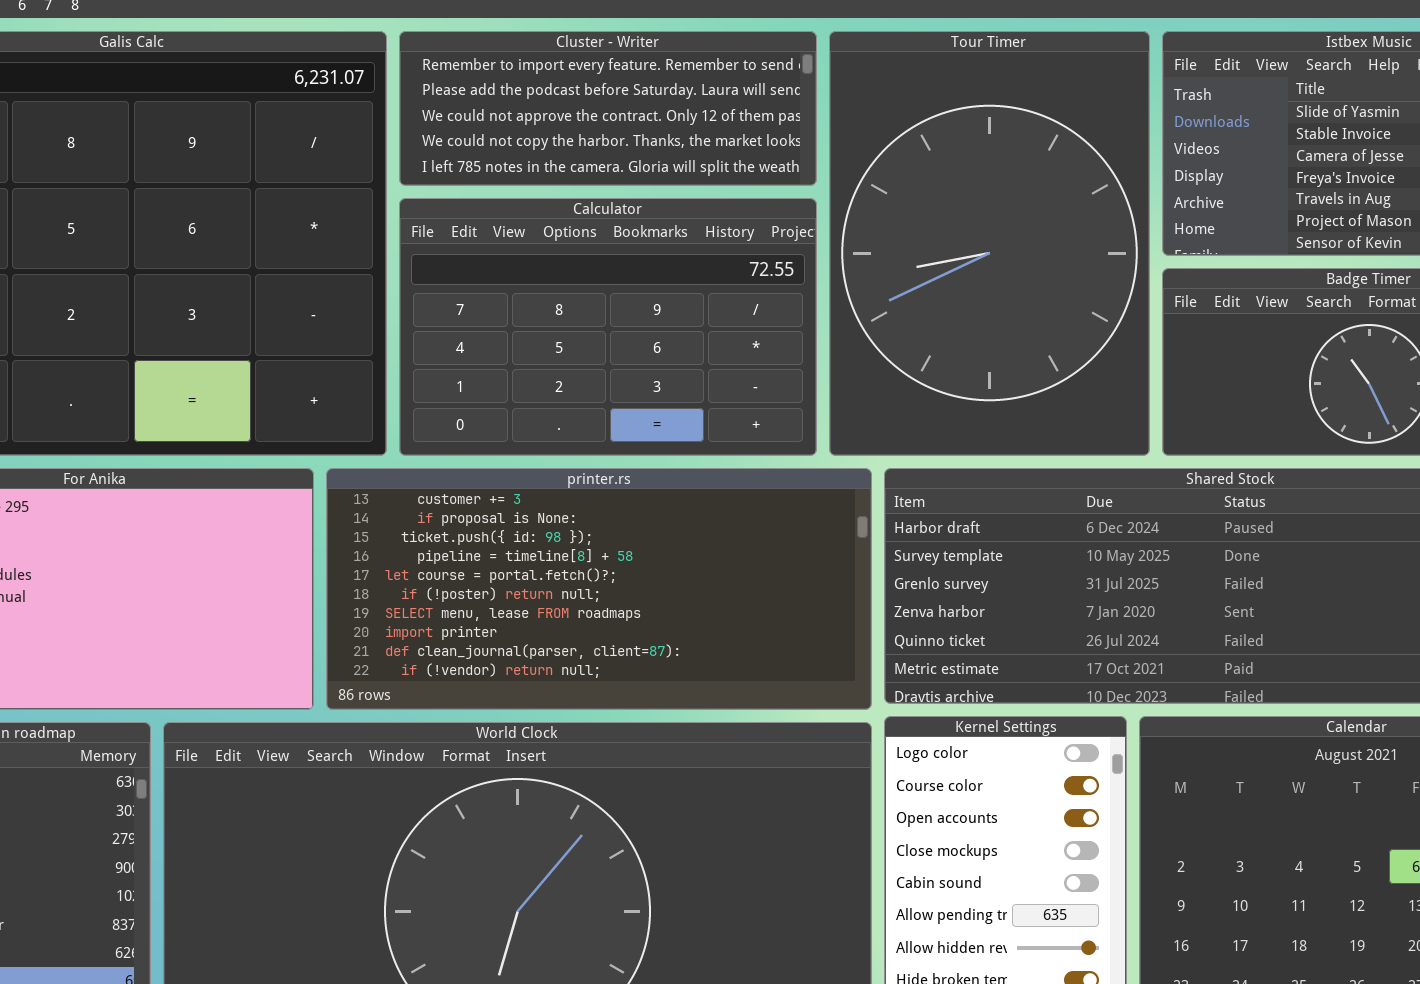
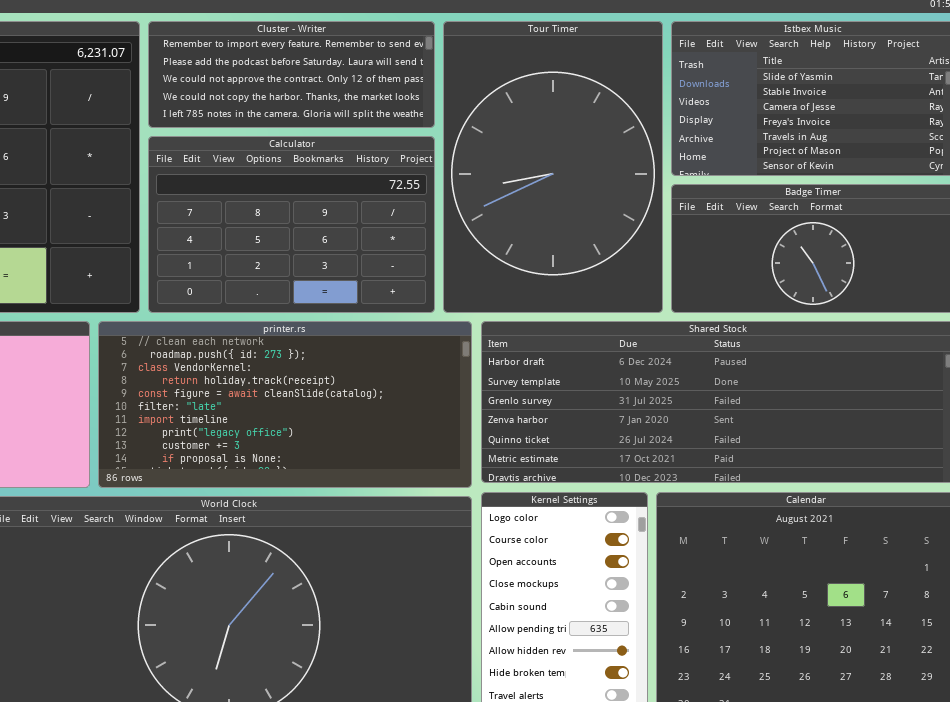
printer.rs: [326,468,872,710] -> [98,321,472,488], scrolled up 8 rows

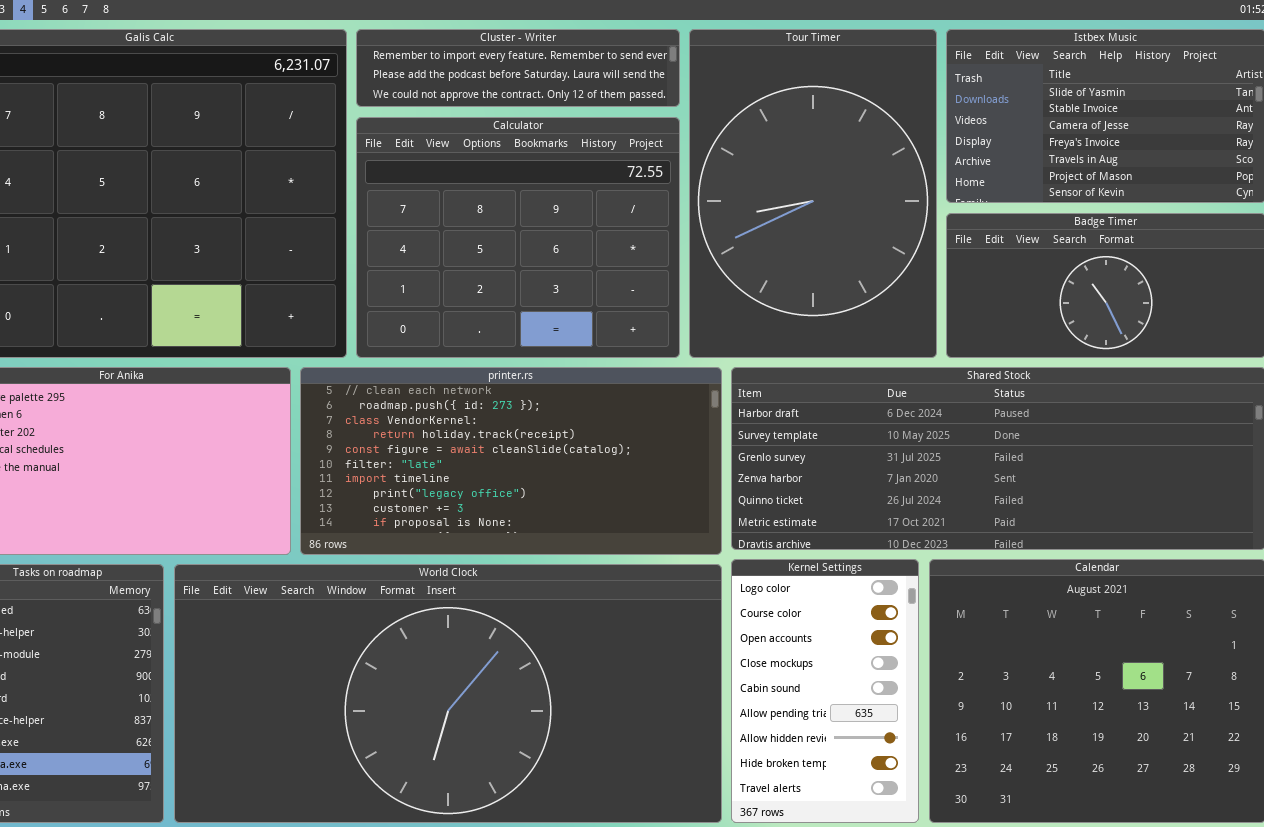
Cluster - Writer: [148,21,435,128] -> [356,29,680,107], resized
Calculator: [148,136,435,313] -> [356,117,680,358], resized

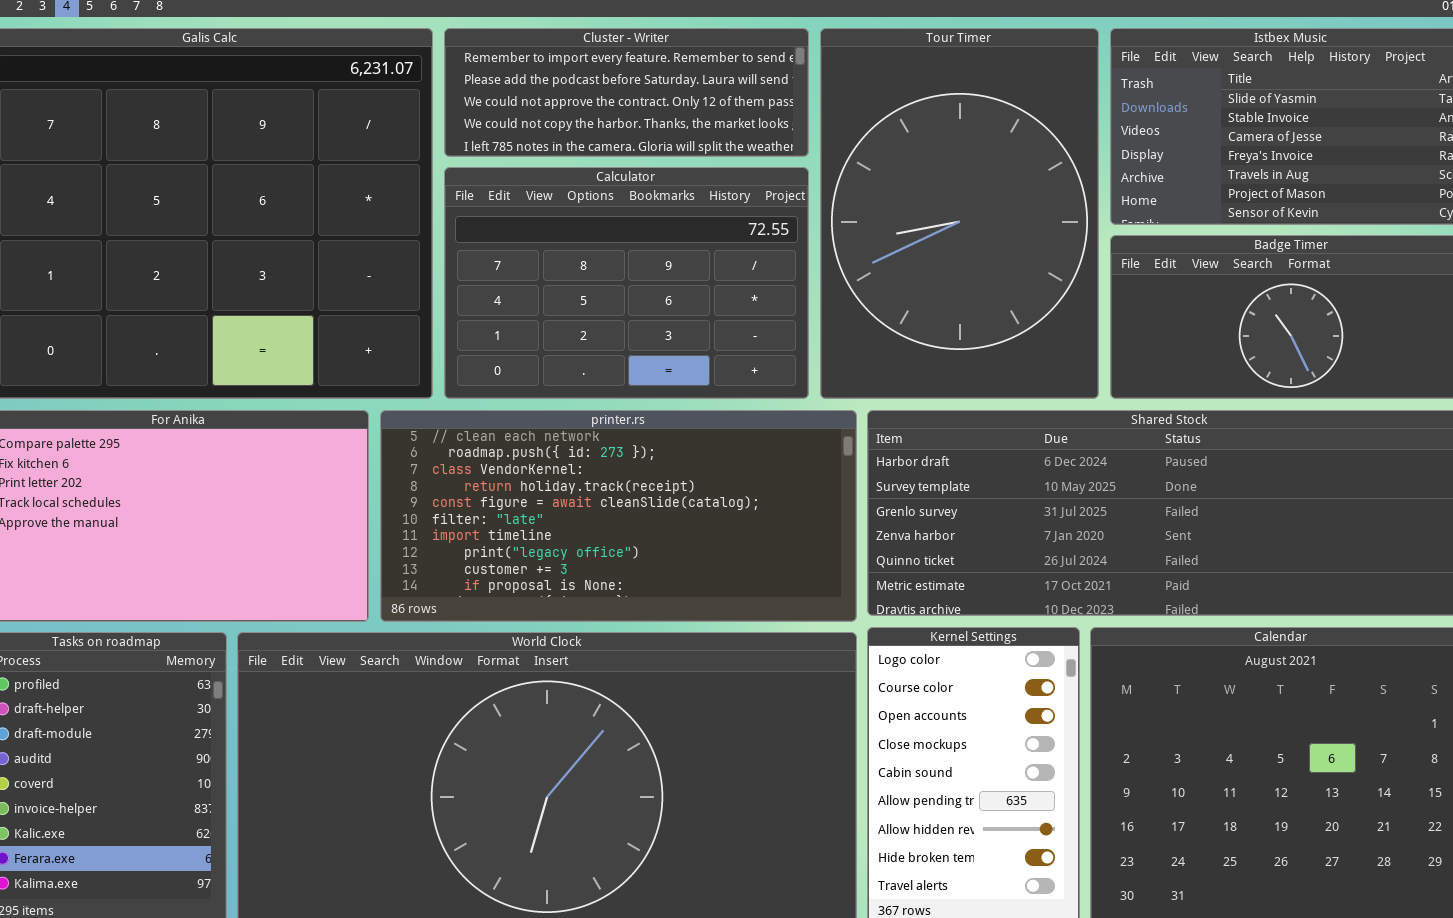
Cluster - Writer: [356,29,680,107] -> [444,28,809,157], resized
Calculator: [356,117,680,358] -> [444,167,809,399], resized

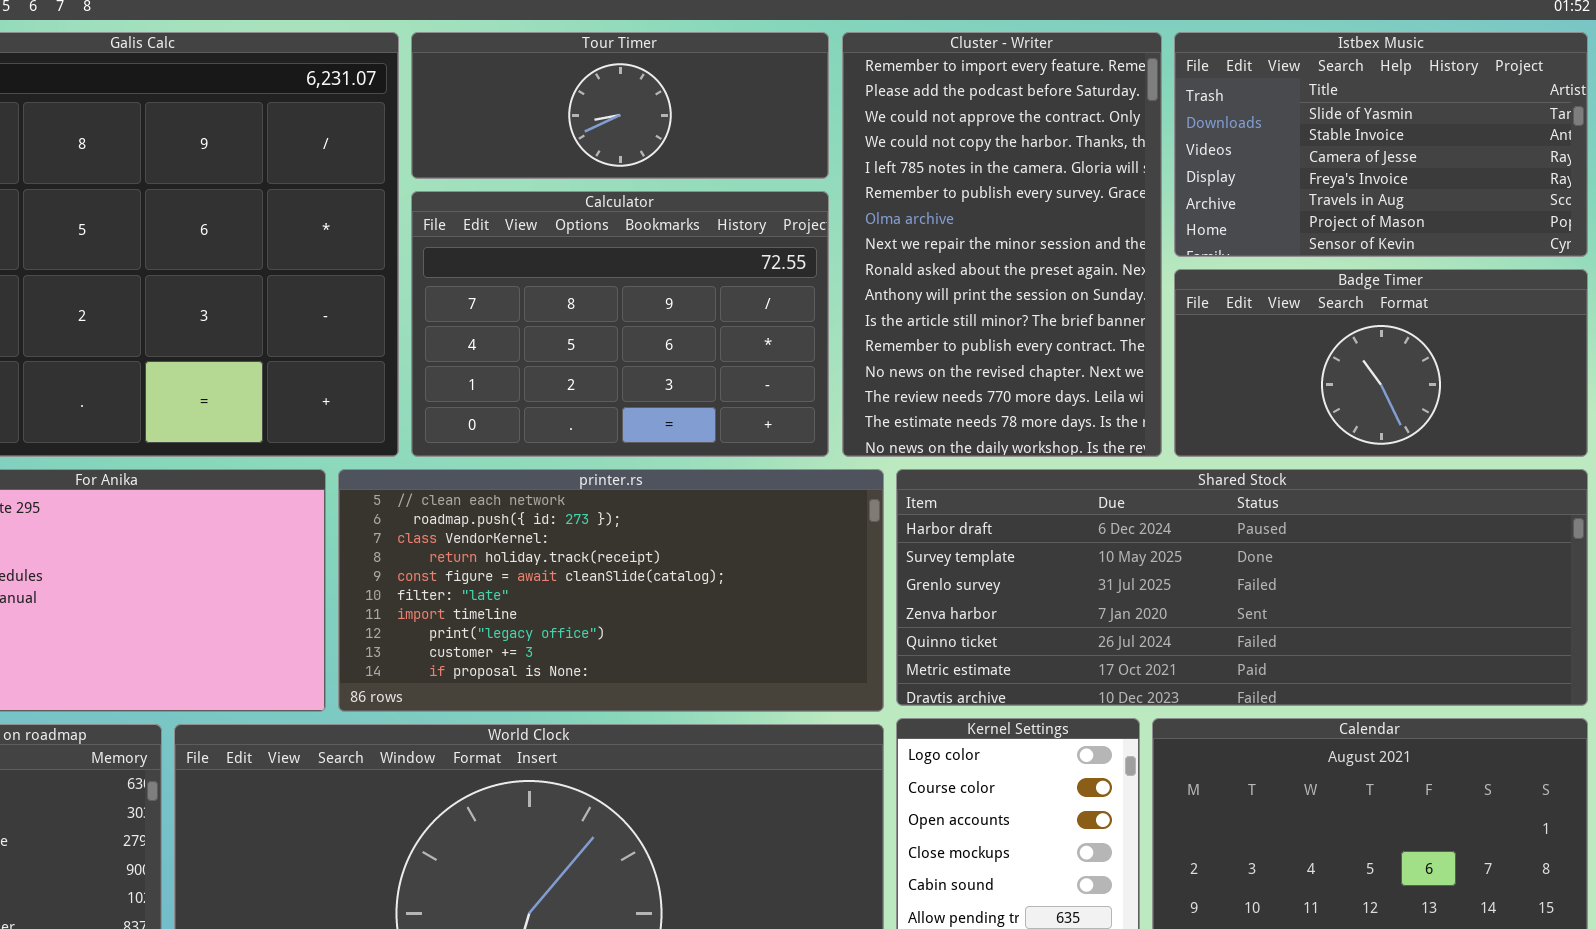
Cluster - Writer: [444,28,809,157] -> [842,32,1162,457], moved, resized
Tour Timer: [820,28,1099,399] -> [411,32,829,179], moved, resized

